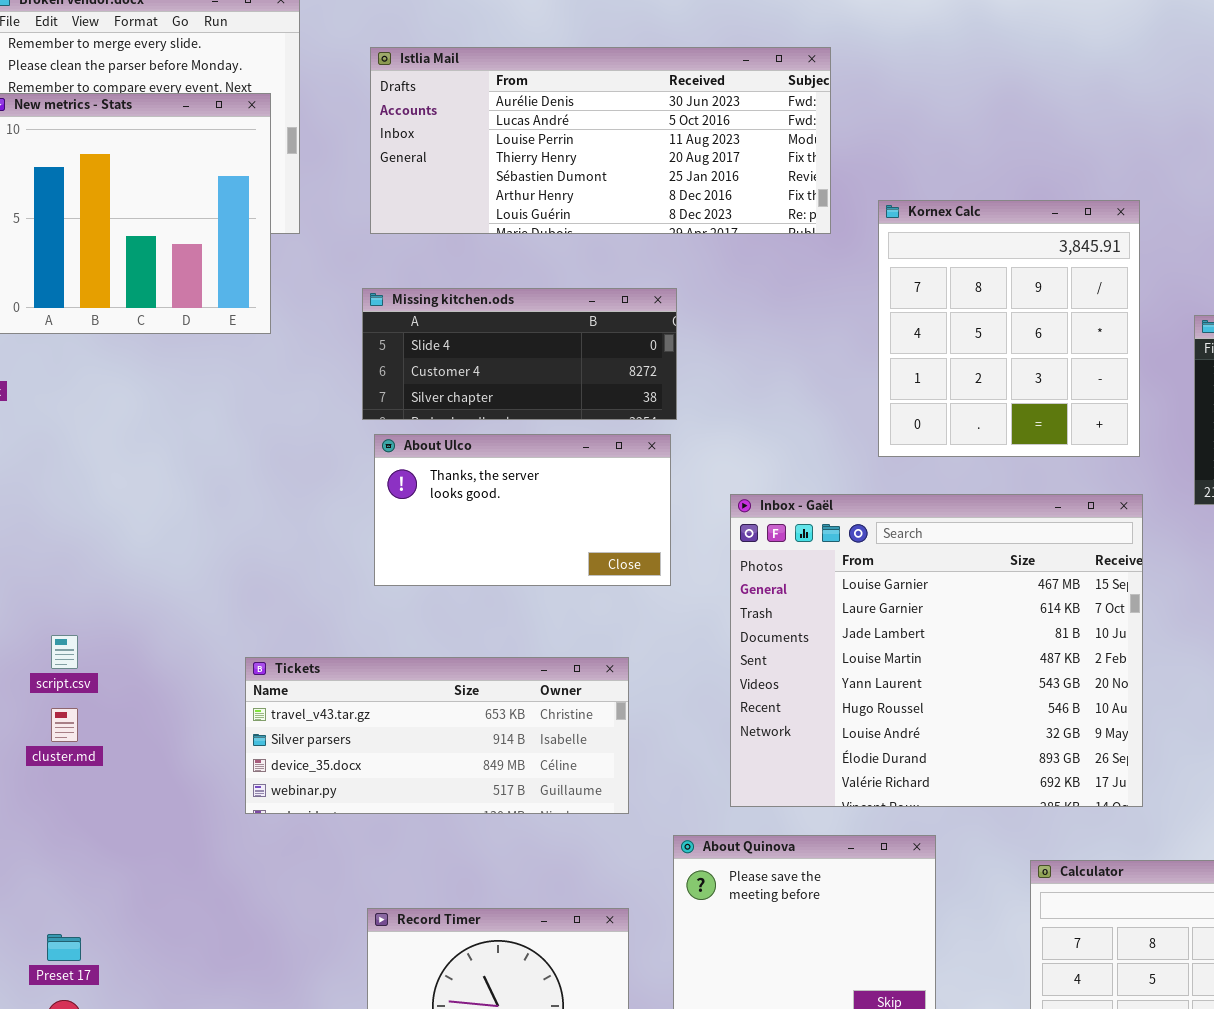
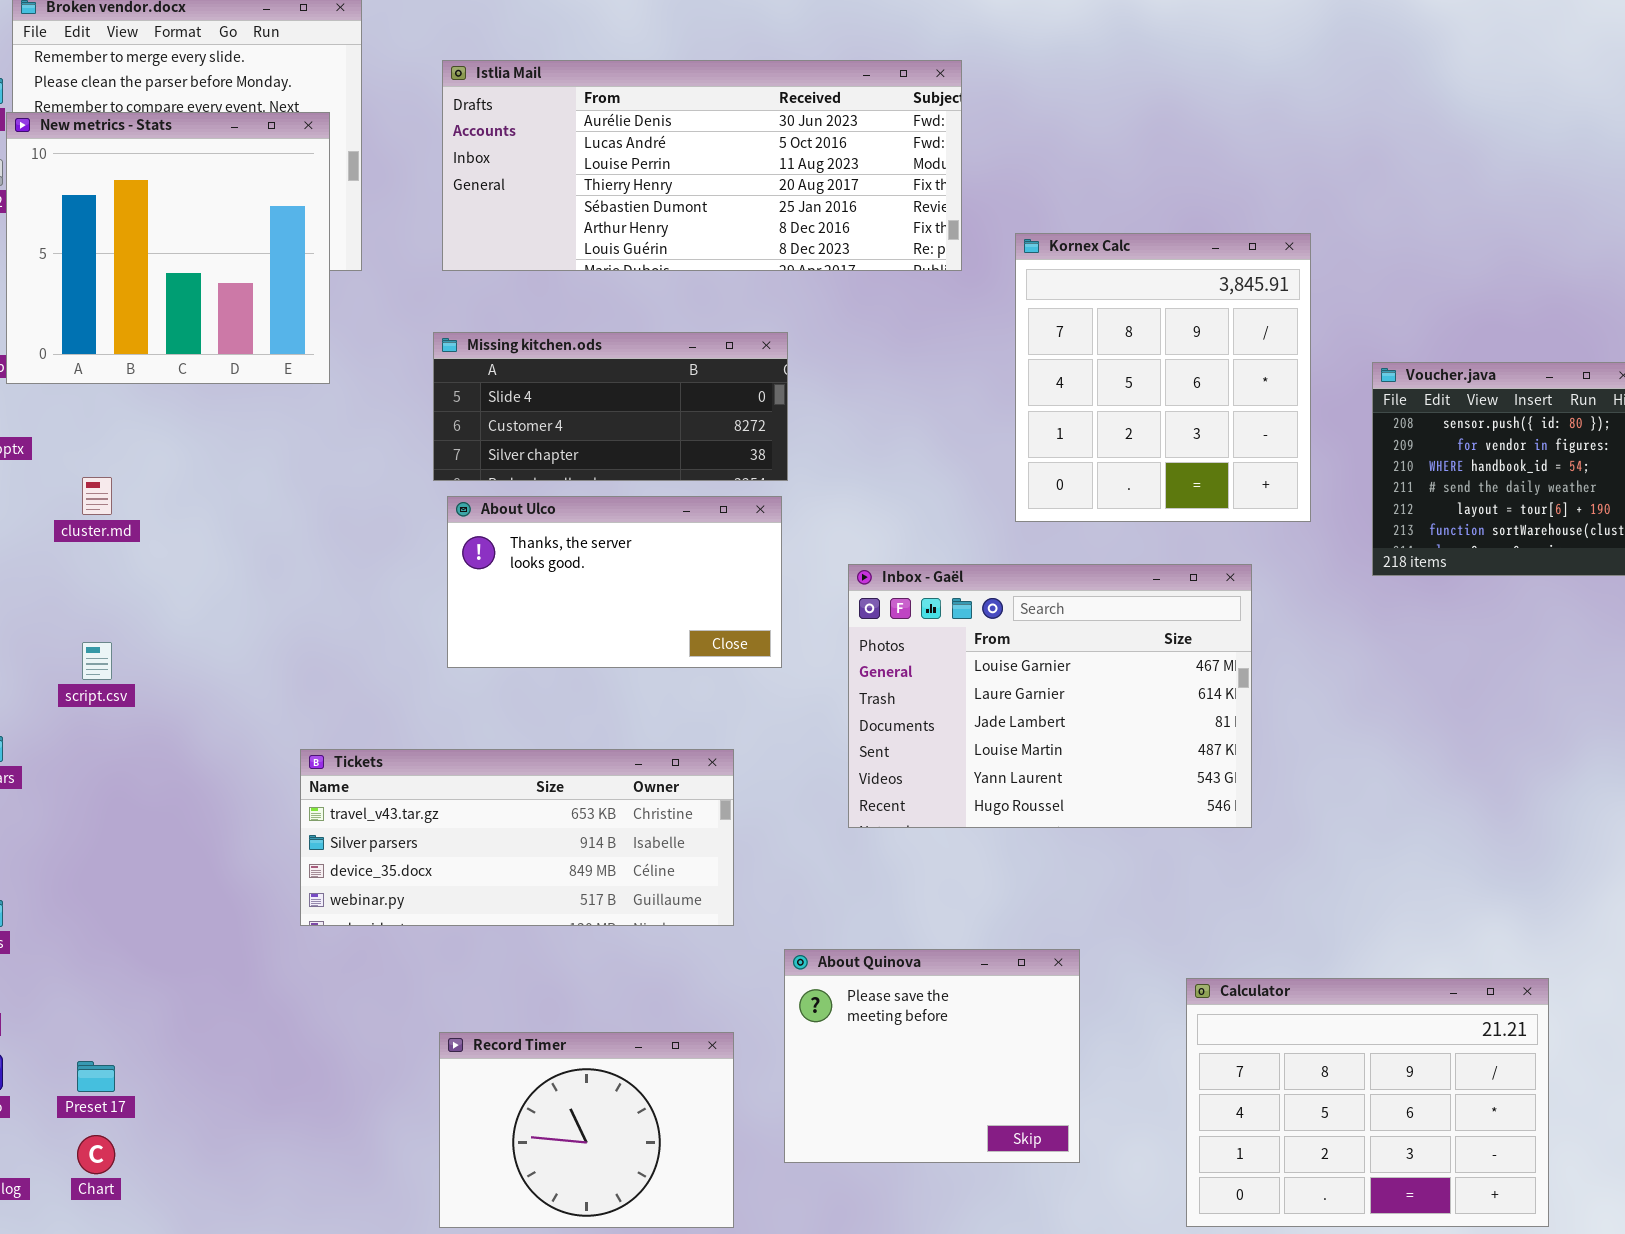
Inbox - Gaël: [730,494,1143,807] -> [848,564,1252,828], resized
script.csv: [51,635,78,669] -> [82,642,112,680], moved
cluster.md: [51,708,78,742] -> [82,477,112,515], moved

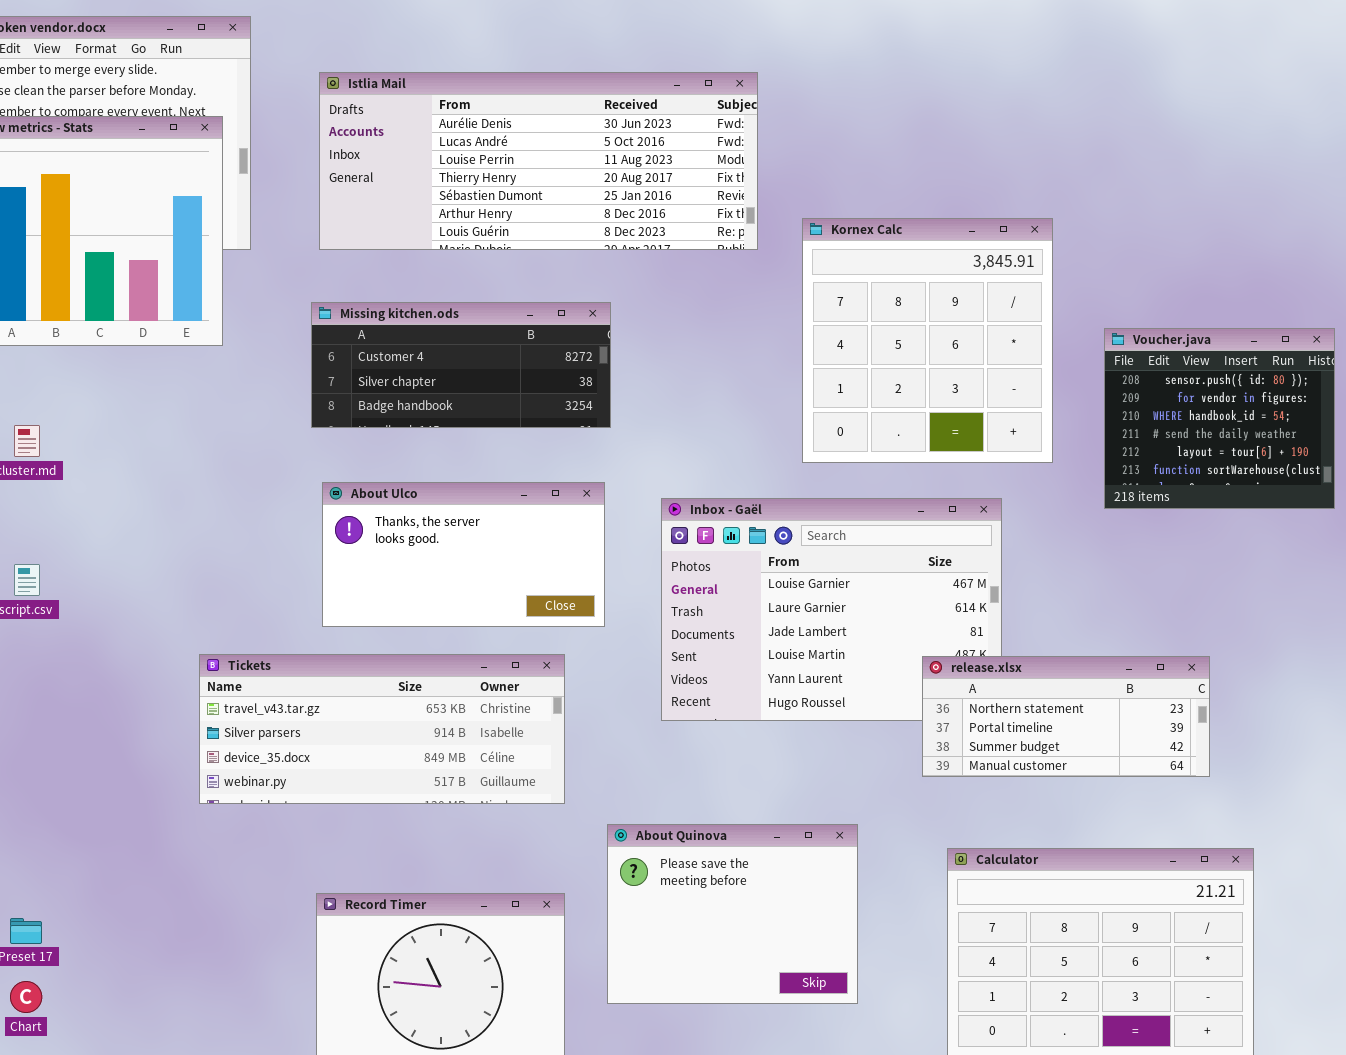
Missing kitchen.ods: [433,332,788,481] -> [311,302,611,428], scrolled down 1 row
About Ulco: [447,496,782,668] -> [322,482,605,627], moved
release.xlsx: none -> [922,656,1210,777], opened

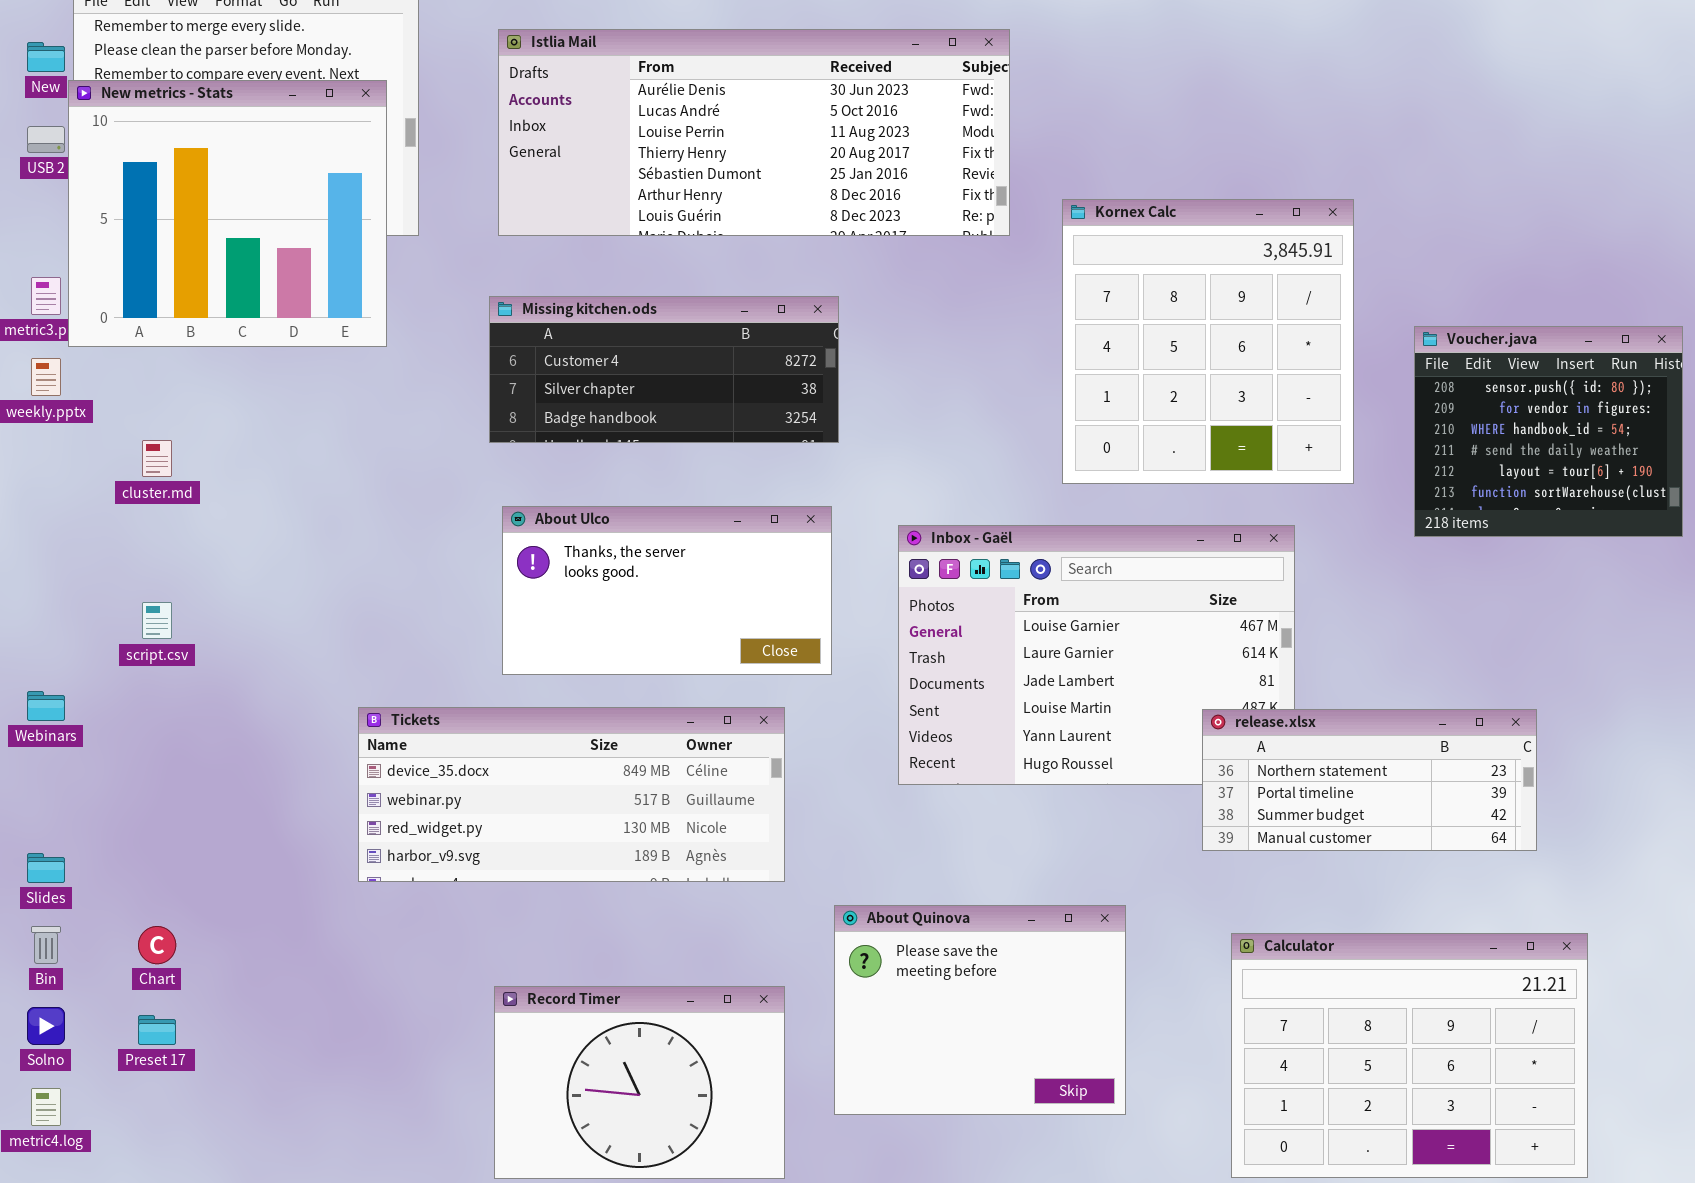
Tickets: [199,654,565,804] -> [358,707,785,882], scrolled down 2 rows
Chart: [10,981,42,1013] -> [138,926,176,964], moved

